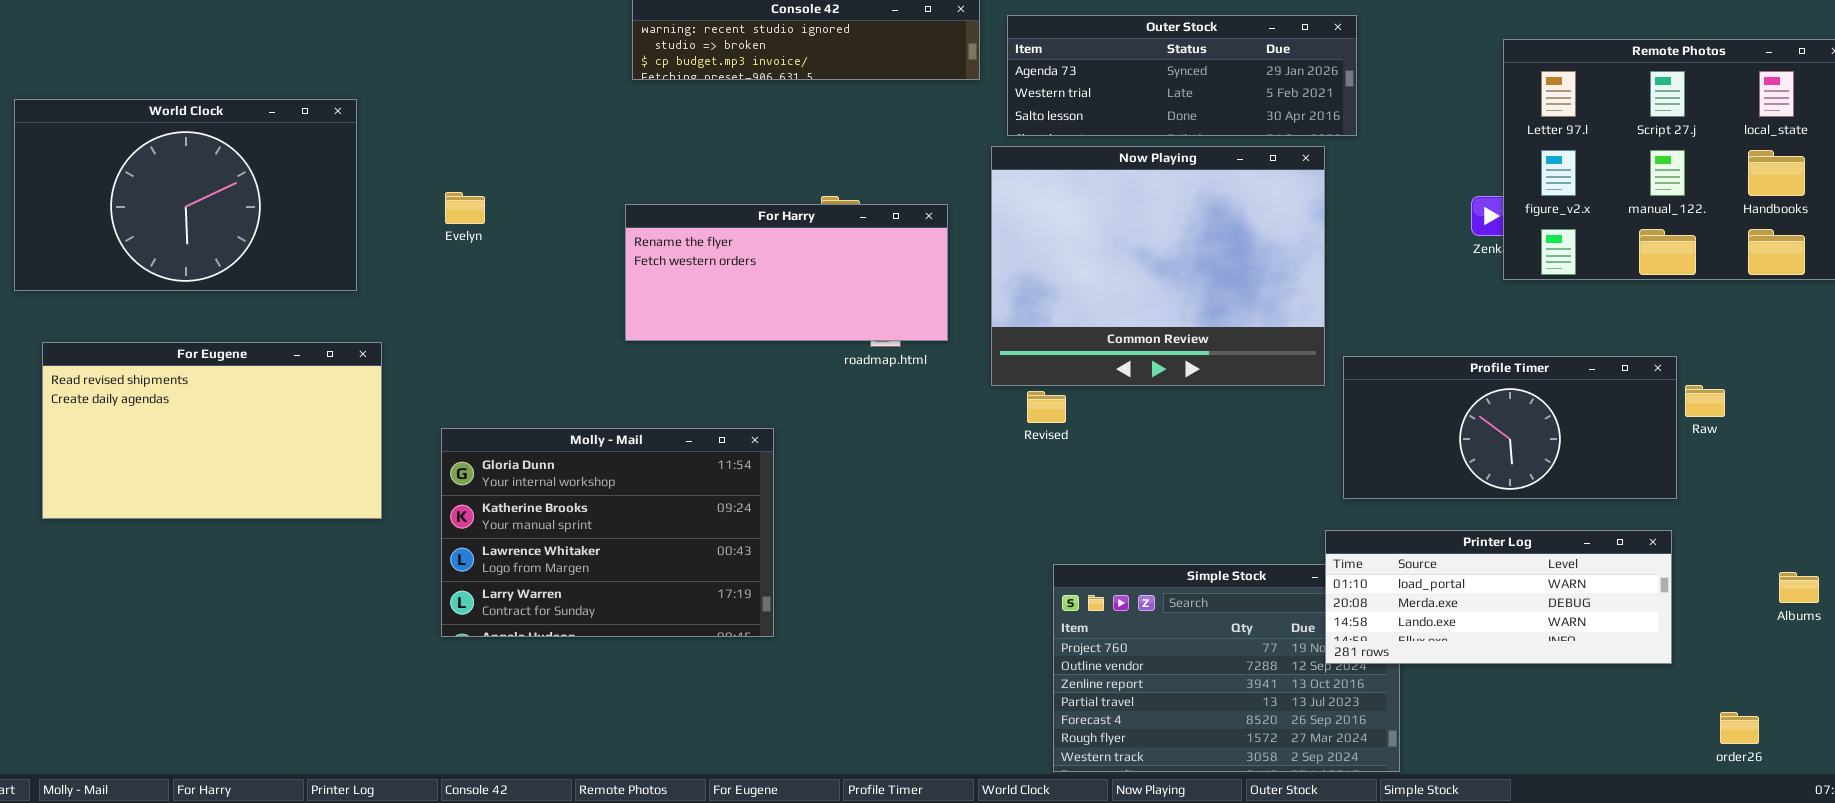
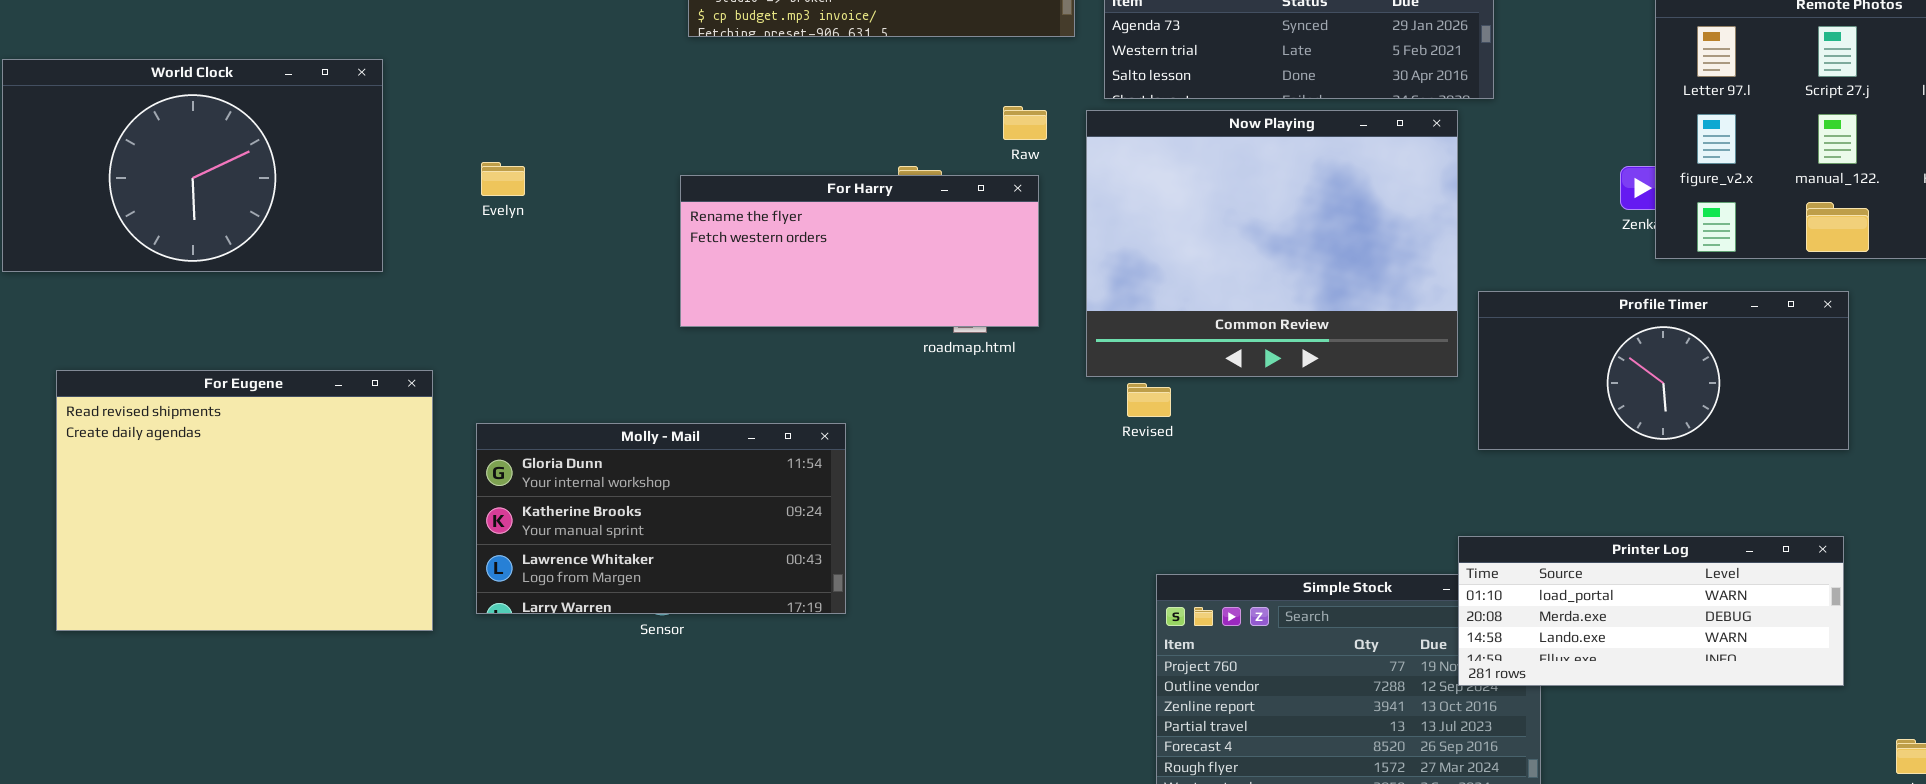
For Eugene: [42,342,382,519] -> [56,370,433,631], moved, resized
Profile Timer: [1343,356,1677,499] -> [1478,291,1849,450], moved
Raw: [1685,385,1725,417] -> [1003,106,1047,140], moved
Molly - Mail: [441,428,774,637] -> [476,423,846,614], resized

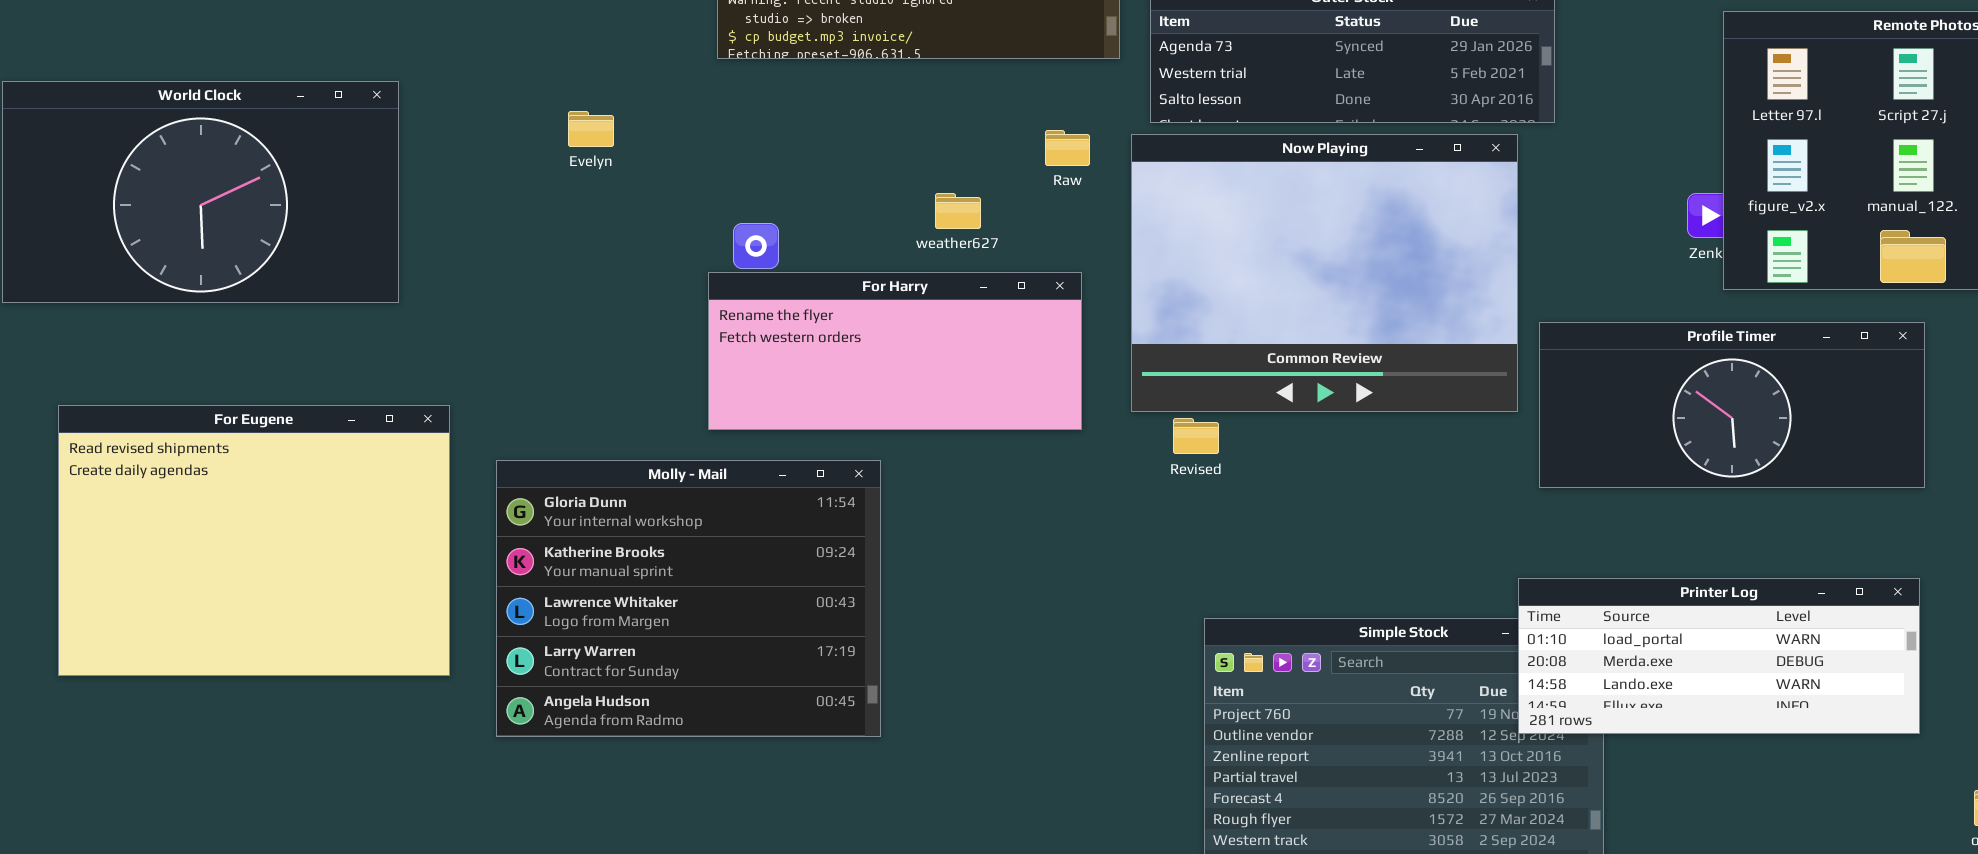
Evelyn: [481,162,525,196] -> [568,111,614,147], moved
For Harry: [680,175,1039,327] -> [708,272,1082,430], moved
Molly - Mail: [476,423,846,614] -> [496,460,881,737], resized

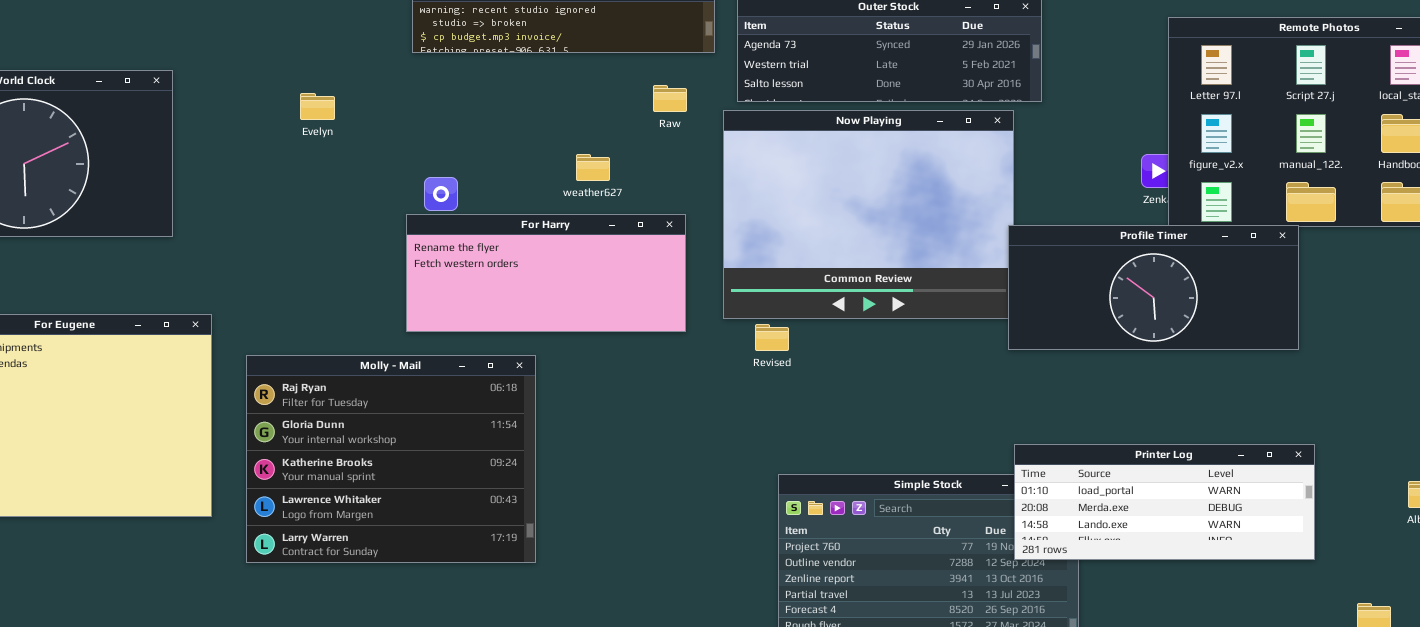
Raw: [1045,130,1090,166] -> [653,85,687,112], moved
Profile Timer: [1539,322,1925,488] -> [1008,225,1299,350], moved
Molly - Mail: [496,460,881,737] -> [246,355,536,563], scrolled up 1 row

